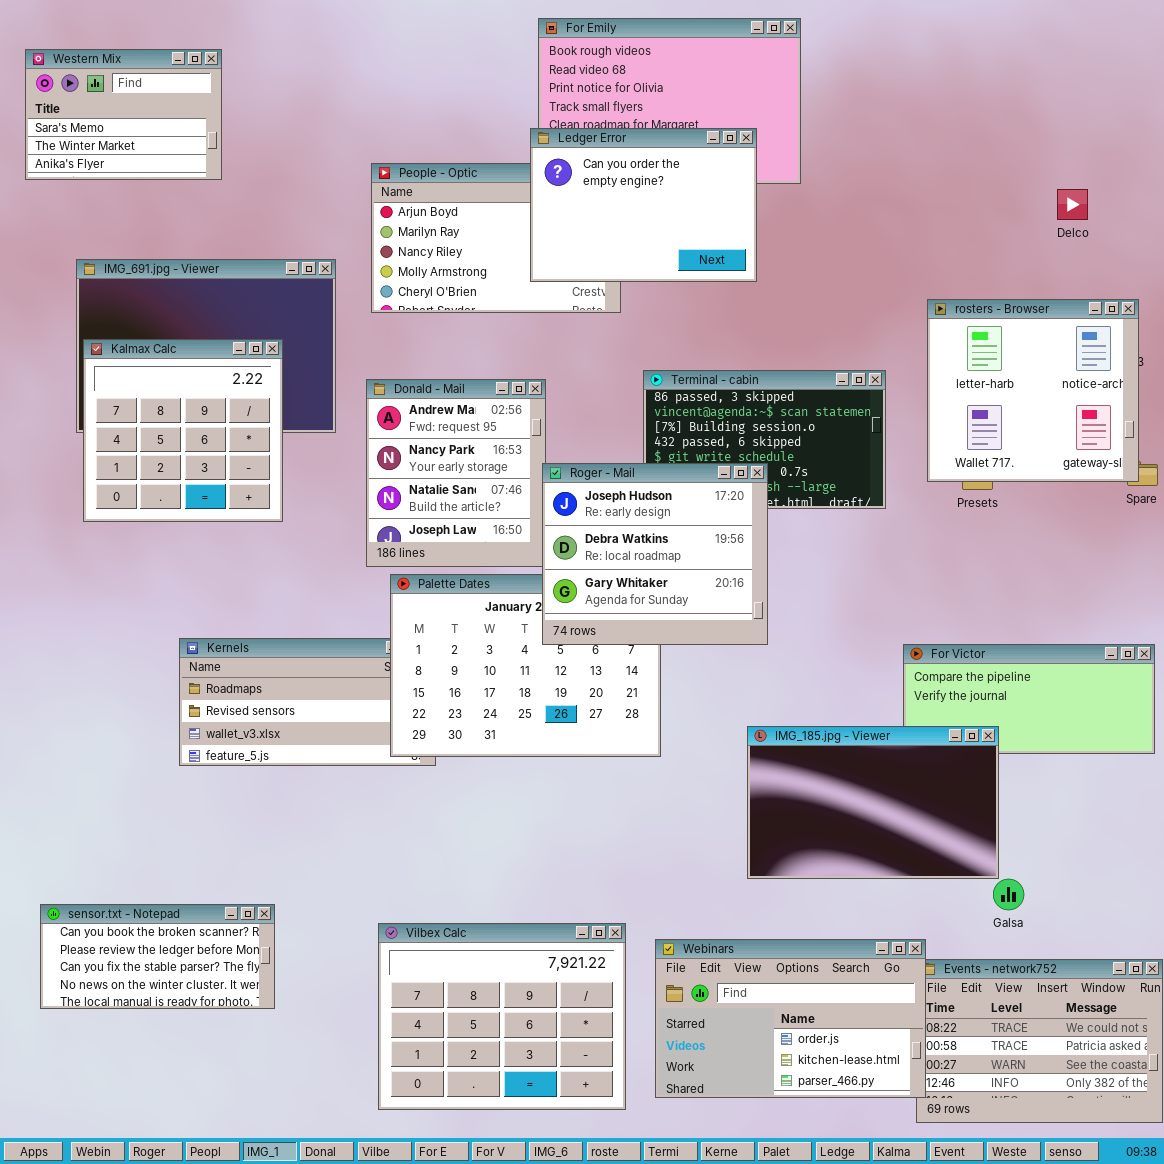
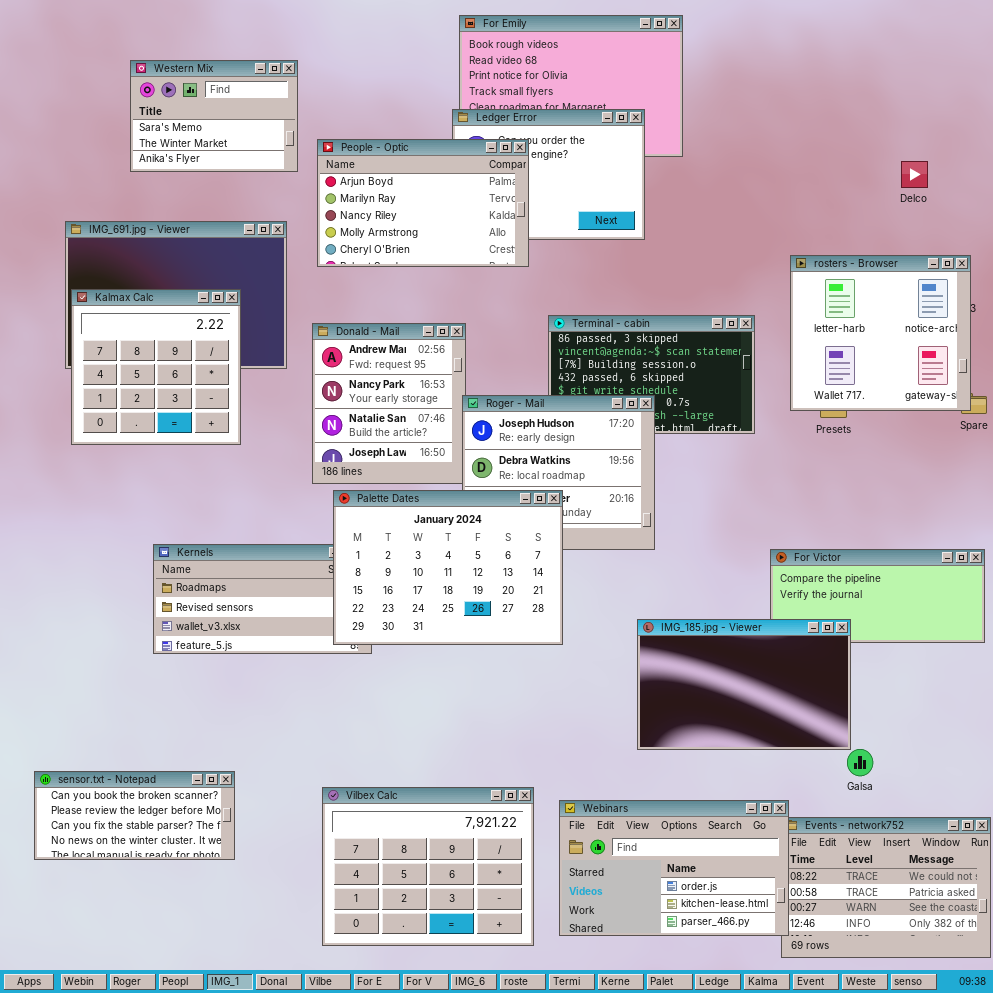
Western Mix: [25,49,222,180] -> [130,60,298,172], moved
People - Optic: [371,163,621,313] -> [317,139,529,267], raised
Palette Dates: [390,574,661,757] -> [333,490,563,645], raised

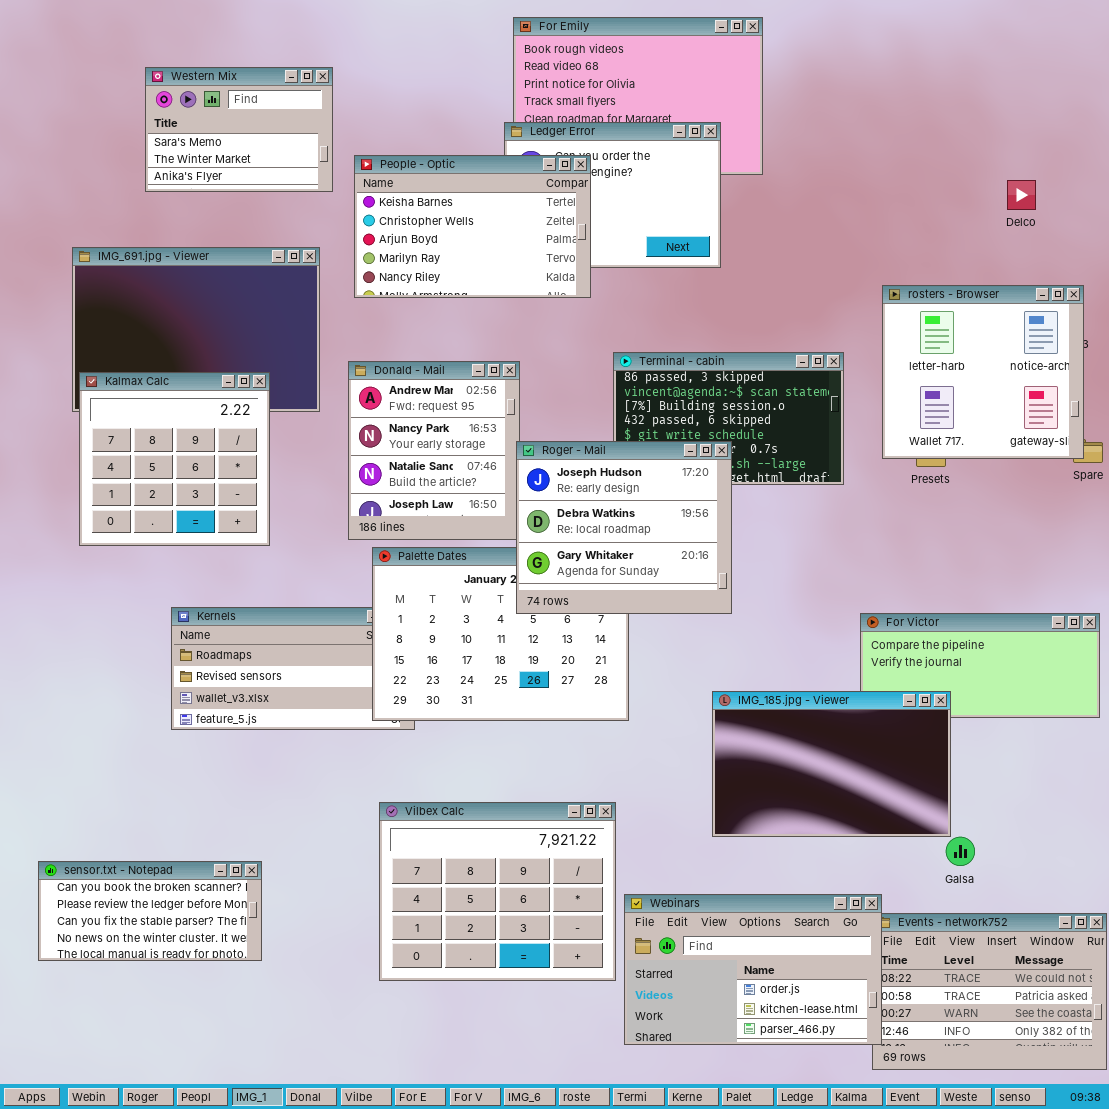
People - Optic: [317,139,529,267] -> [354,155,591,298], scrolled up 2 rows
Kalmax Calc: [71,289,241,445] -> [79,372,270,546], moved
Roger - Mail: [462,395,655,550] -> [516,441,732,614], raised
Vilbex Calc: [322,787,534,946] -> [379,802,616,981], moved

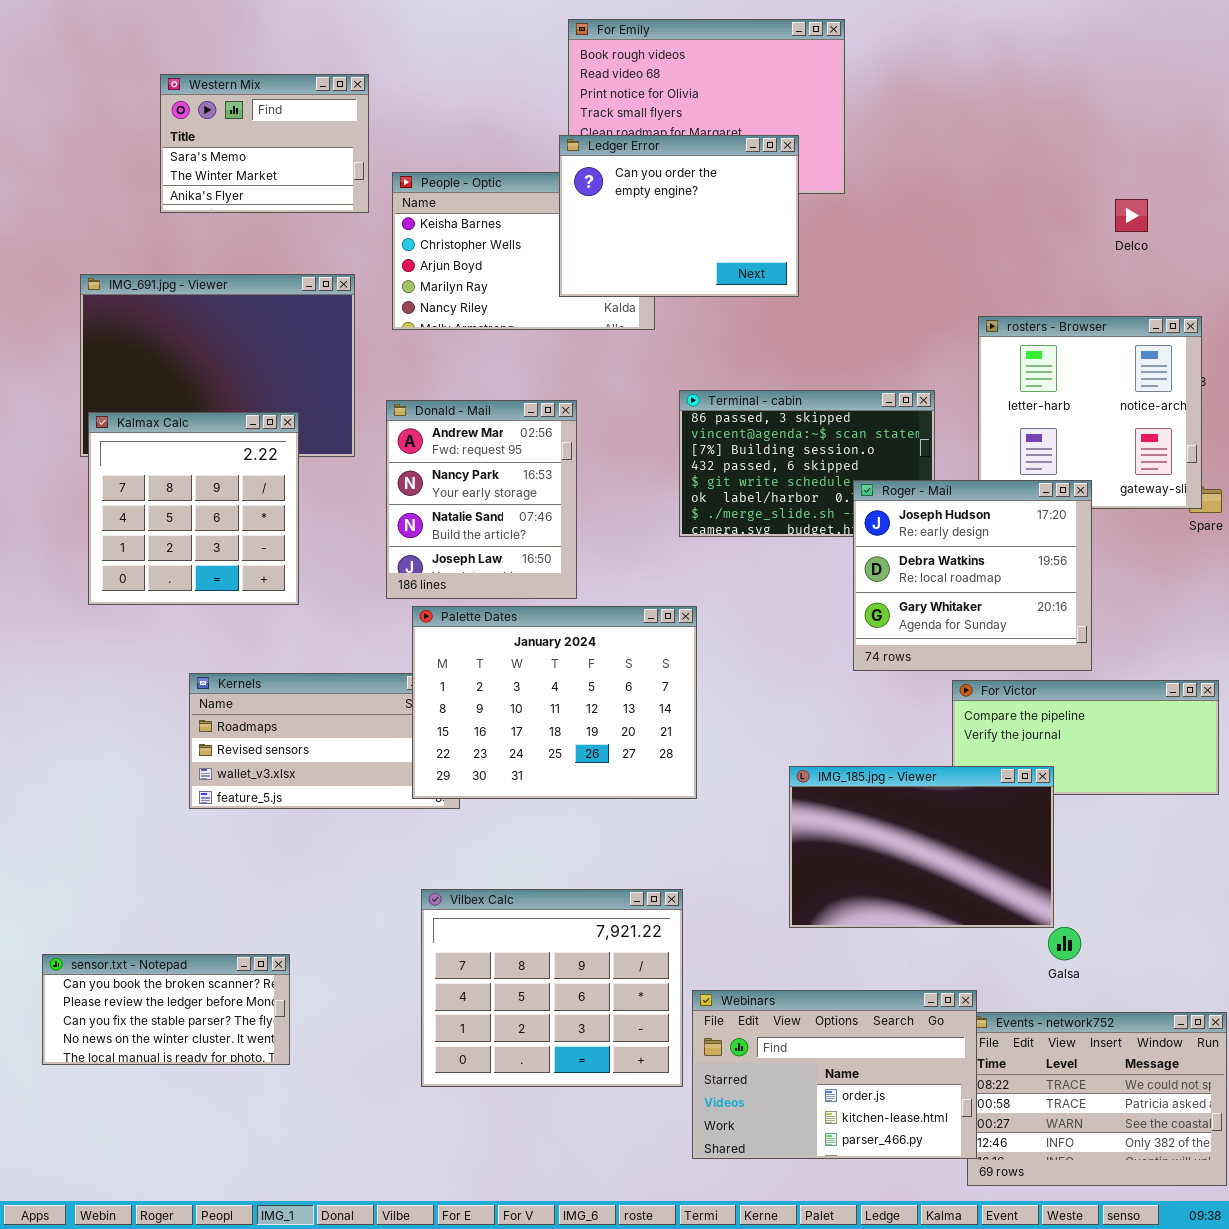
Ledger Error: [504,122,721,268] -> [559,135,799,297], raised
Roger - Mail: [516,441,732,614] -> [853,480,1092,671], moved

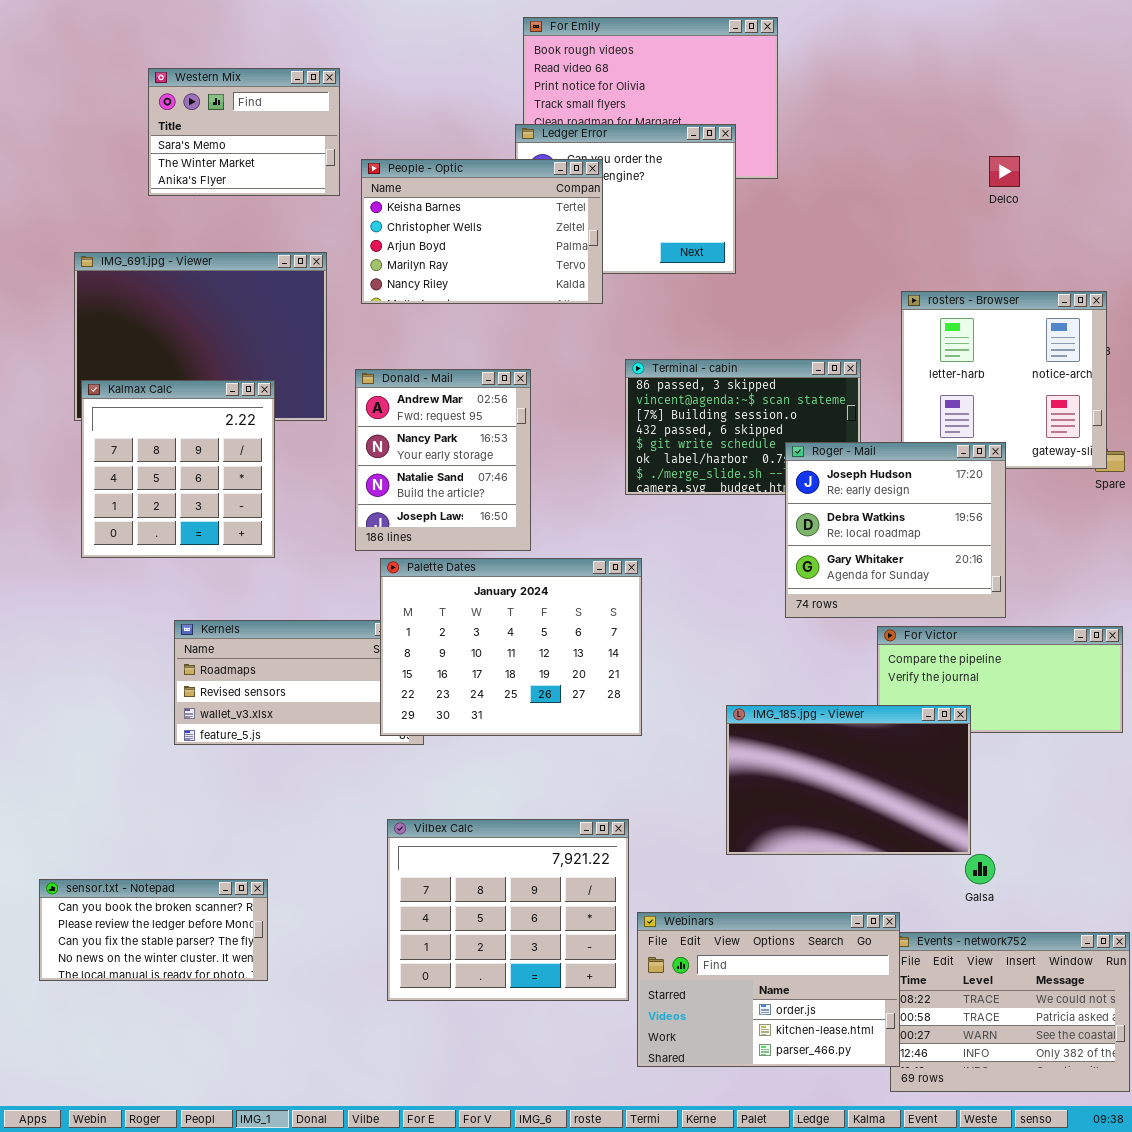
People - Optic: [392,172,655,330] -> [361,159,603,304], raised
Delco: [1115,199,1148,232] -> [989,156,1020,187], moved

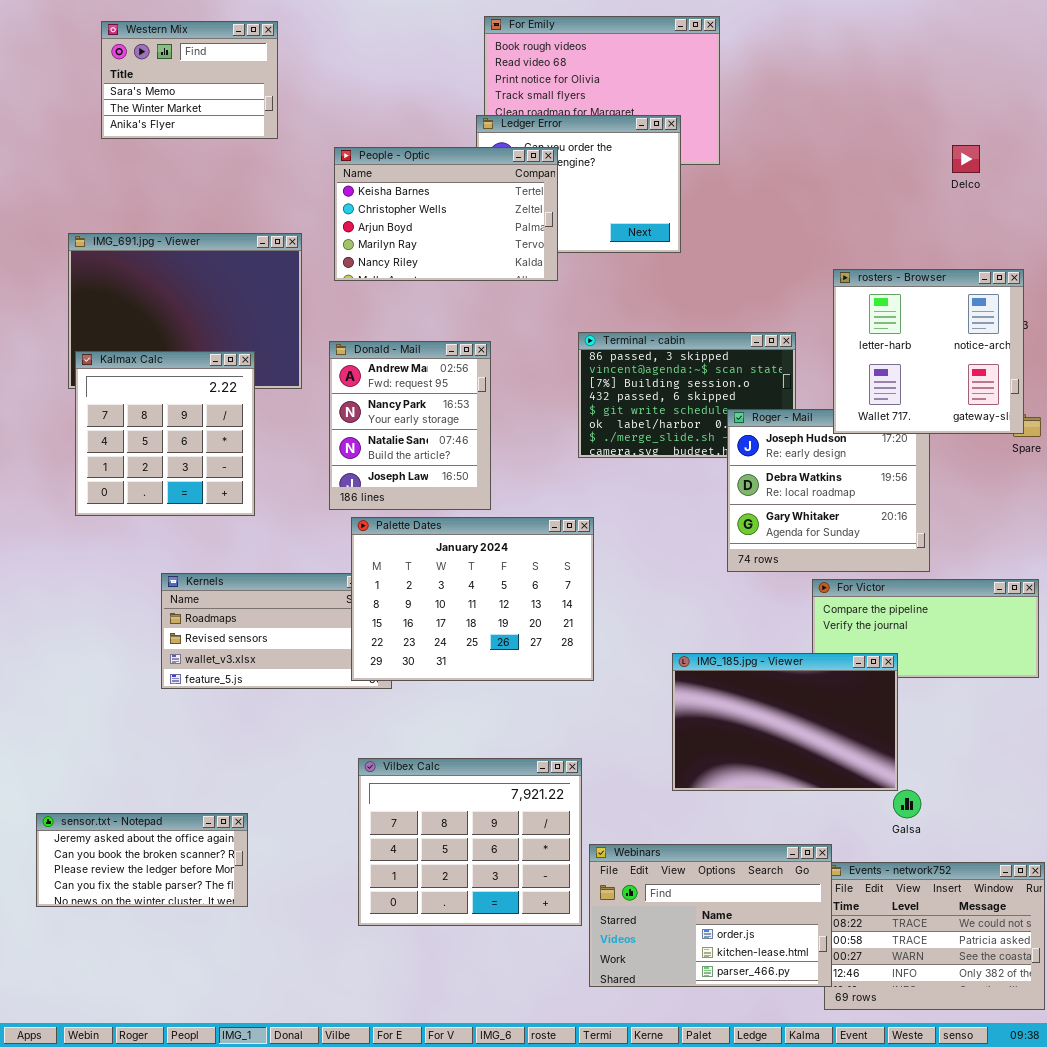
Western Mix: [148,68,340,196] -> [101,21,278,139], moved
Delco: [989,156,1020,187] -> [952,145,980,173], moved
rosters - Browser: [901,291,1107,469] -> [833,269,1024,434], raised
sensor.txt - Notepad: [39,879,268,981] -> [36,813,248,907], scrolled up 1 row

